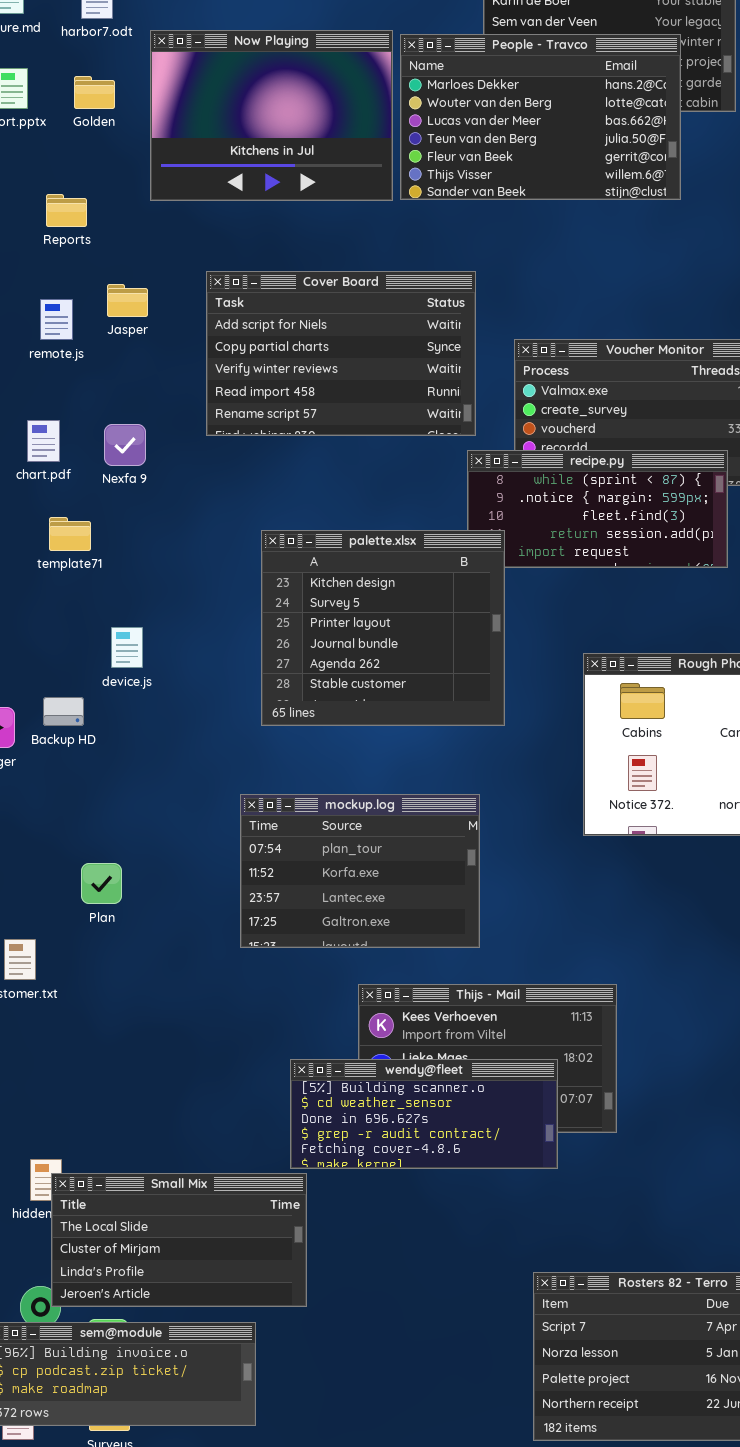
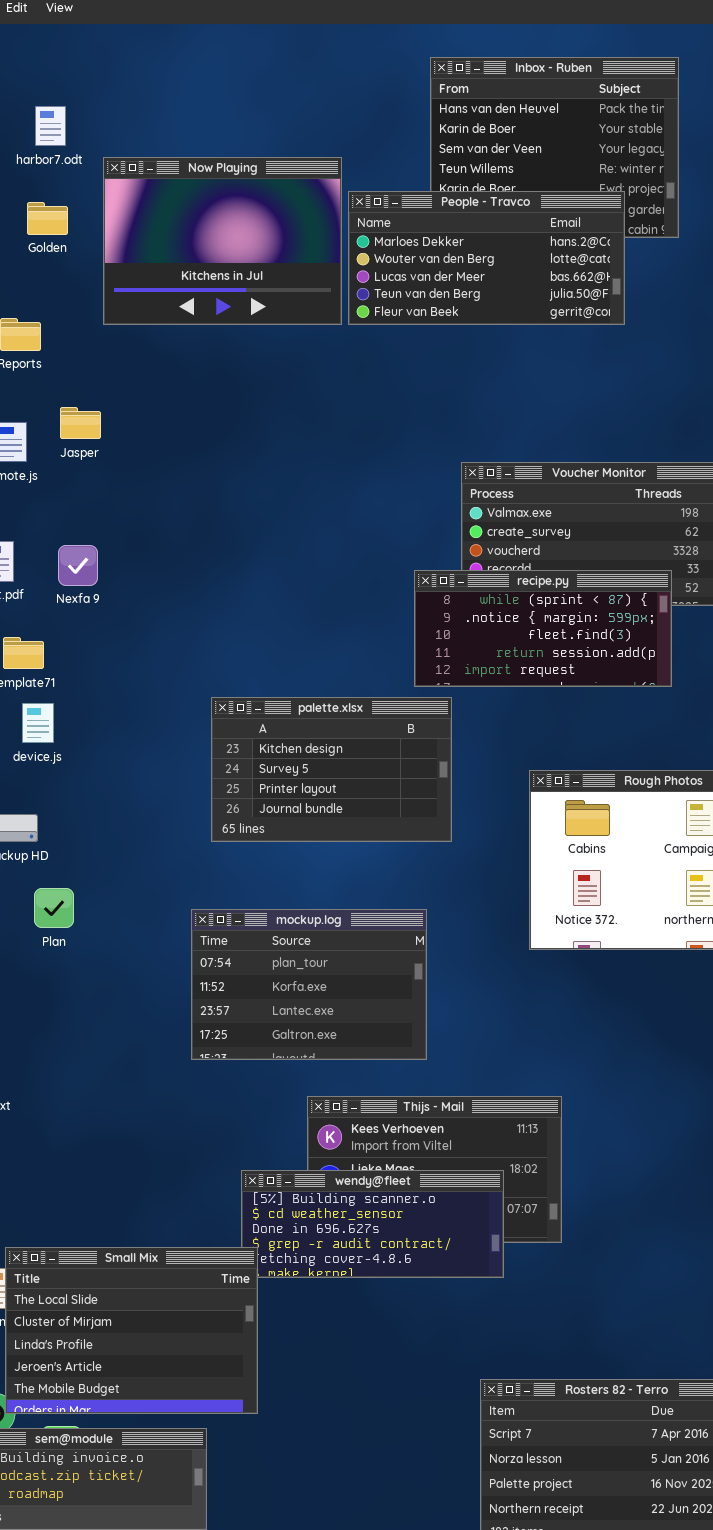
People - Travco: [400,34,681,200] -> [348,191,625,325], resized
Cover Board: [206,271,476,436] -> none, closed
palette.xlsx: [261,530,505,726] -> [211,697,452,842], resized
device.js: [111,627,143,668] -> [22,703,54,743], moved
Plan: [81,863,122,904] -> [34,888,74,928], moved
Small Mix: [51,1173,307,1307] -> [5,1247,258,1414], resized

